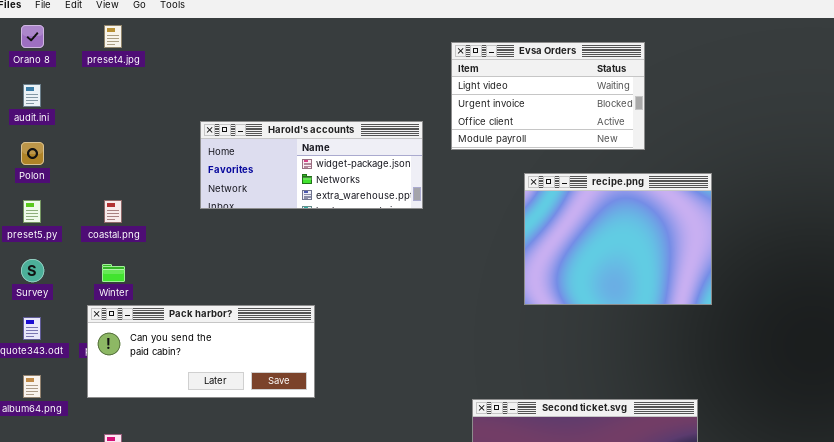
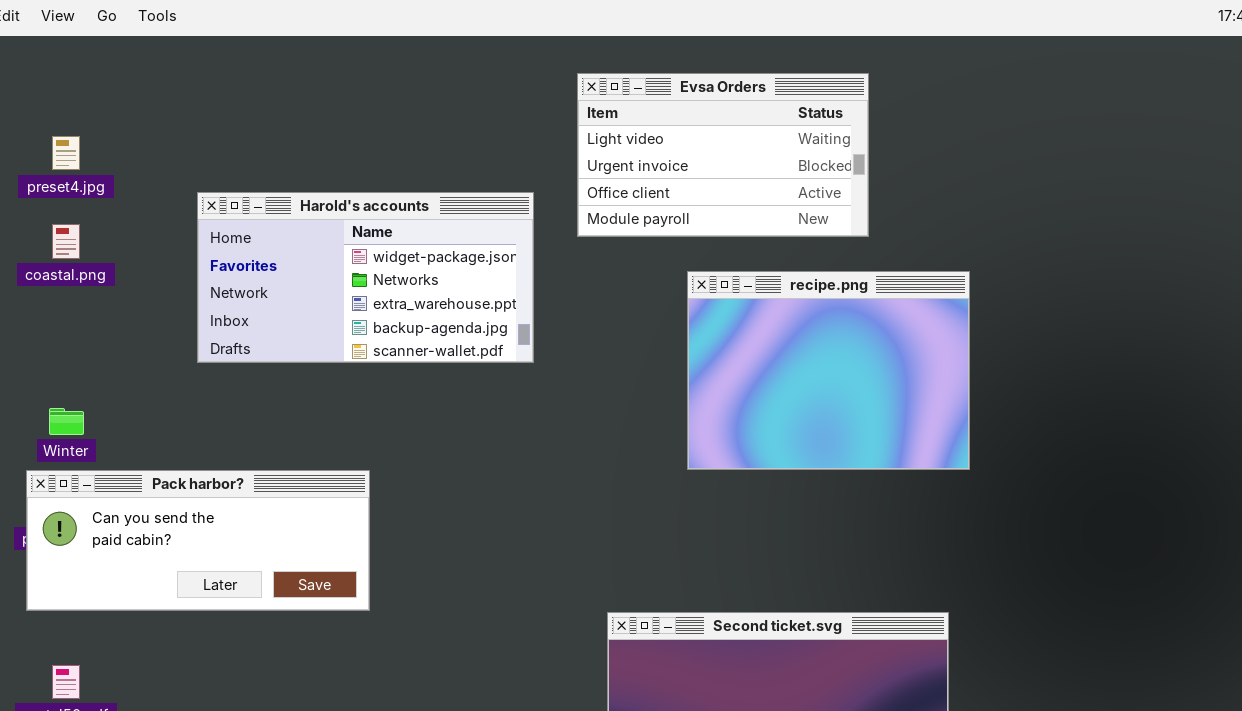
preset4.jpg: [104,25,122,48] -> [52,136,80,170], moved
Harold's accounts: [200,121,423,209] -> [197,192,534,363], resized
coastal.png: [104,200,122,223] -> [52,224,80,259], moved

